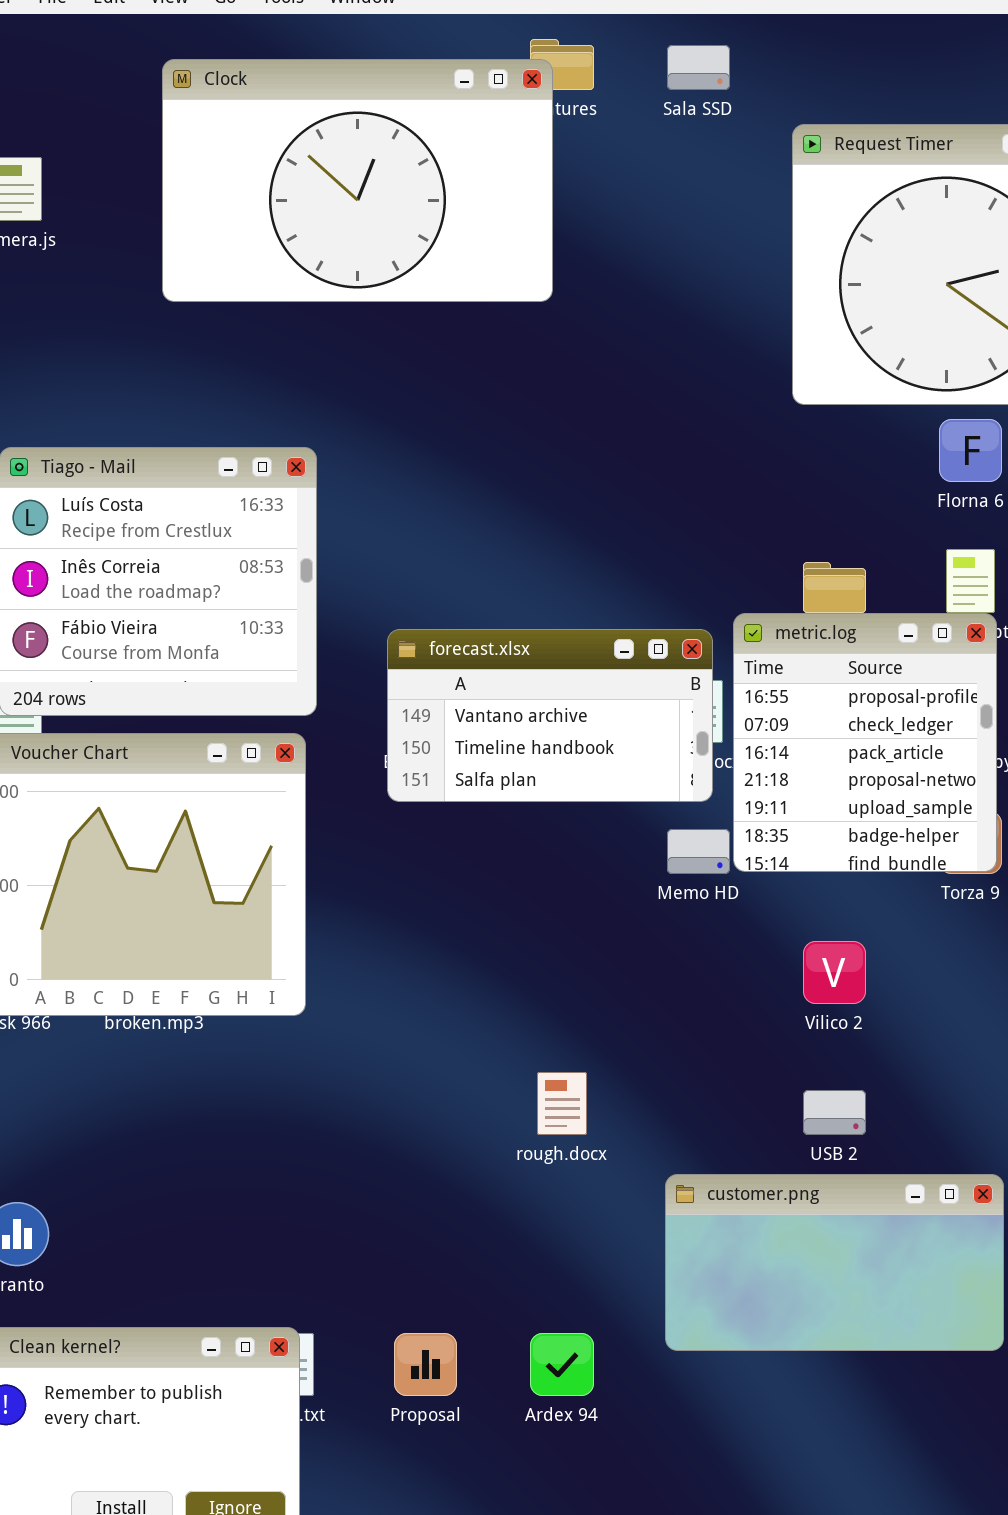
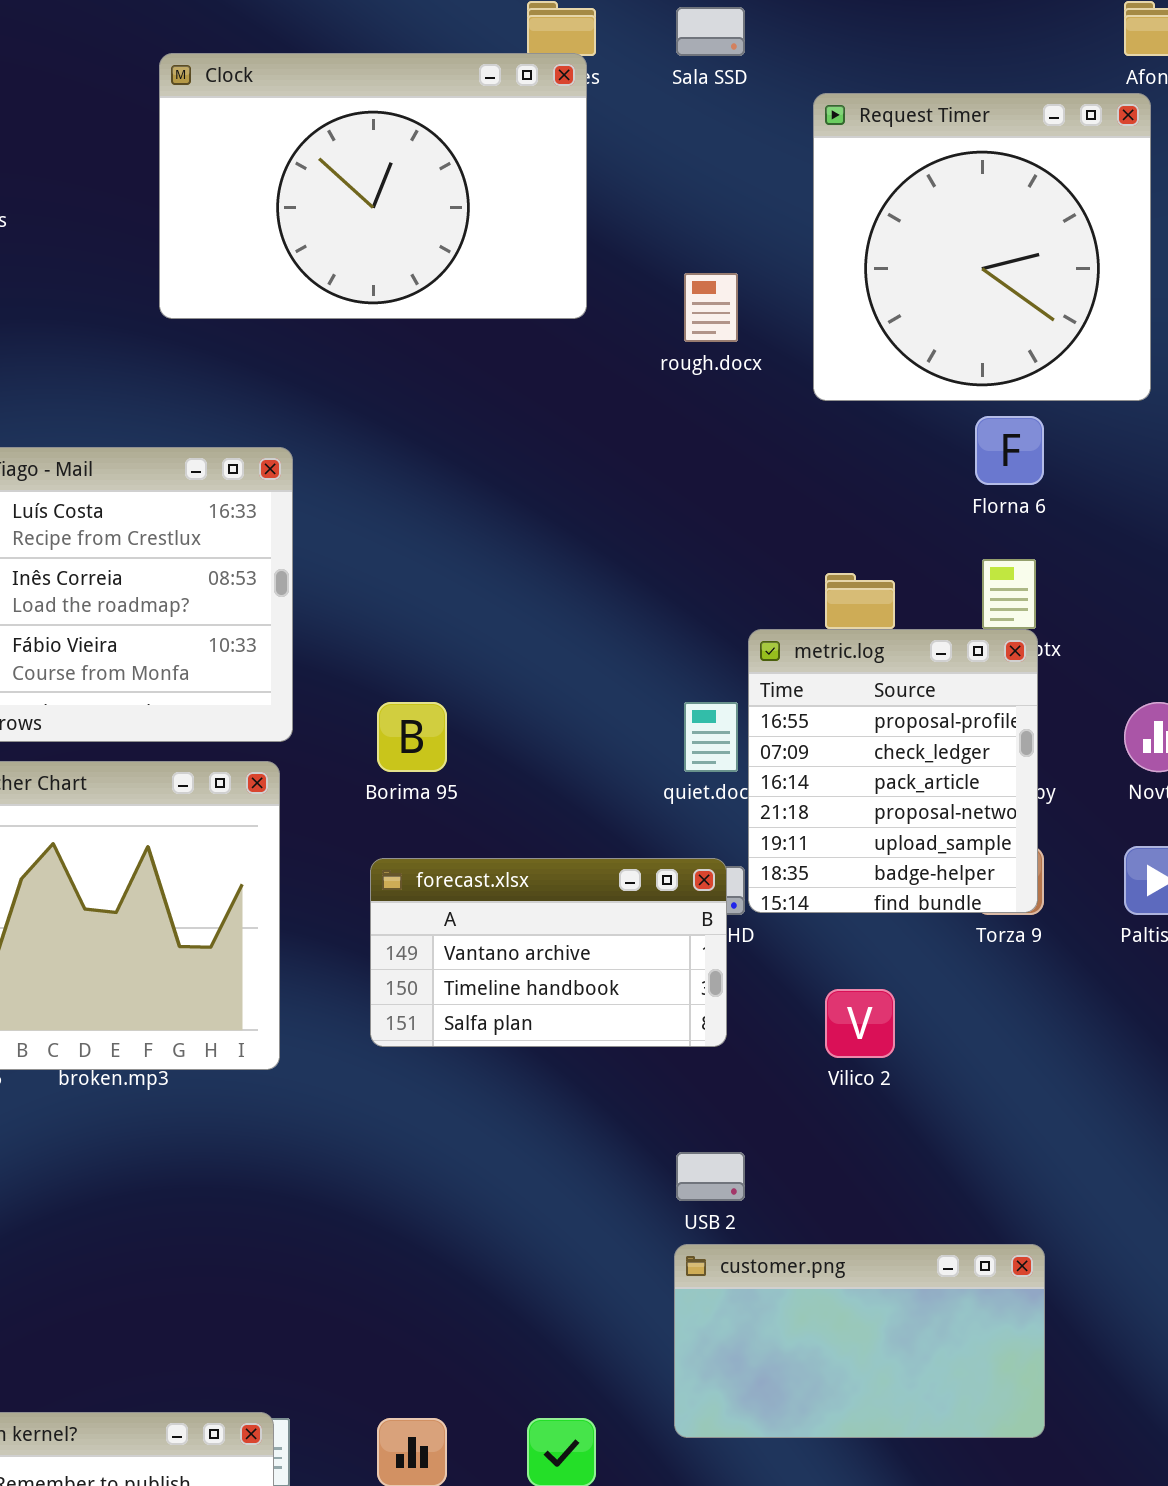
Clock: [162,59,553,302] -> [159,53,587,319], moved
forecast.xlsx: [387,629,713,802] -> [370,858,727,1047], moved
rough.docx: [537,1072,587,1135] -> [684,273,738,342], moved
USB 2: [803,1090,866,1135] -> [676,1152,745,1201], moved

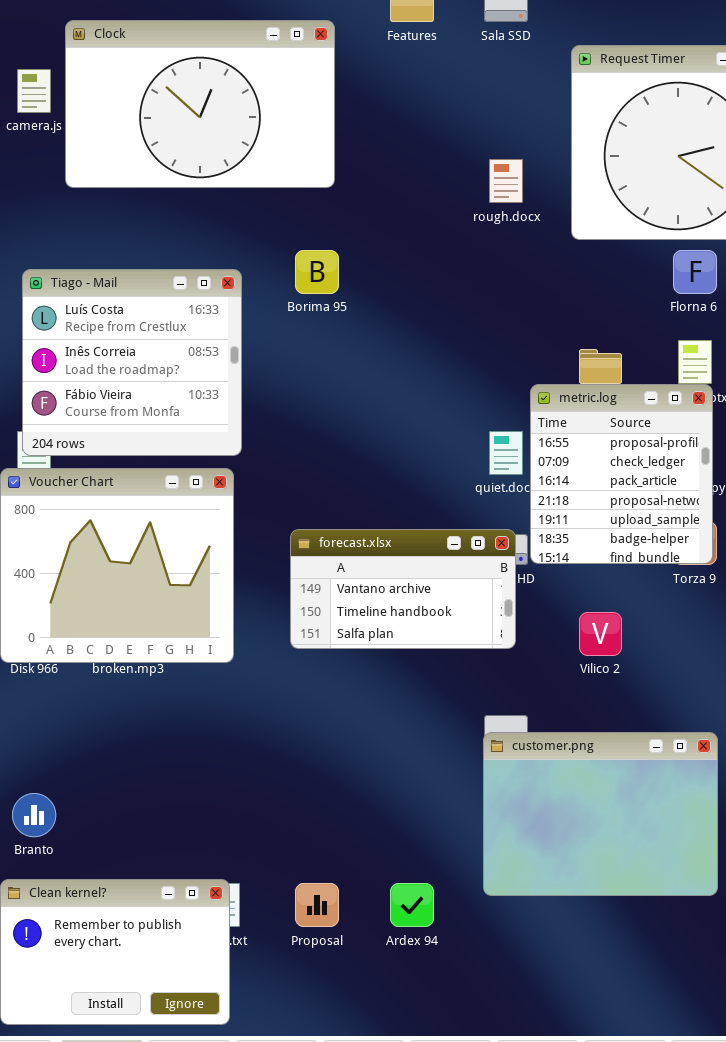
Clock: [159,53,587,319] -> [65,20,335,188], moved
Borima 95: [377,702,447,772] -> [295,250,339,294], moved
customer.png: [674,1244,1045,1438] -> [483,732,718,896], resized

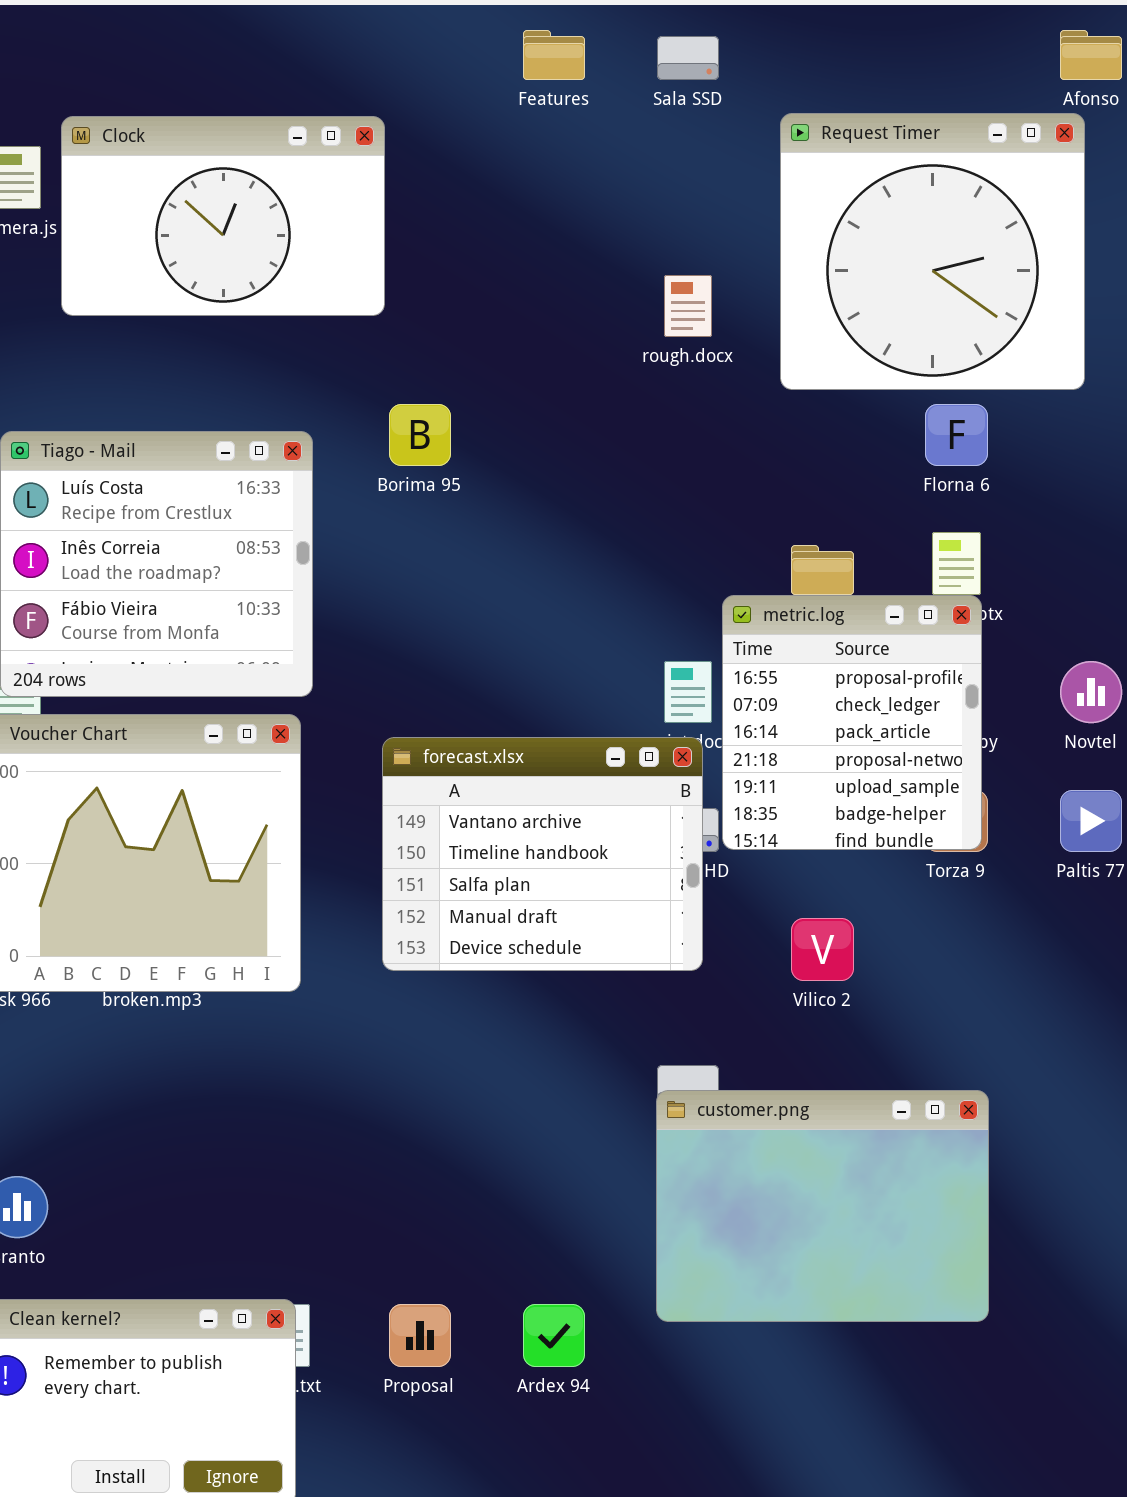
Clock: [65,20,335,188] -> [61,116,385,316], resized
forecast.xlsx: [290,529,516,649] -> [382,737,703,971], resized

